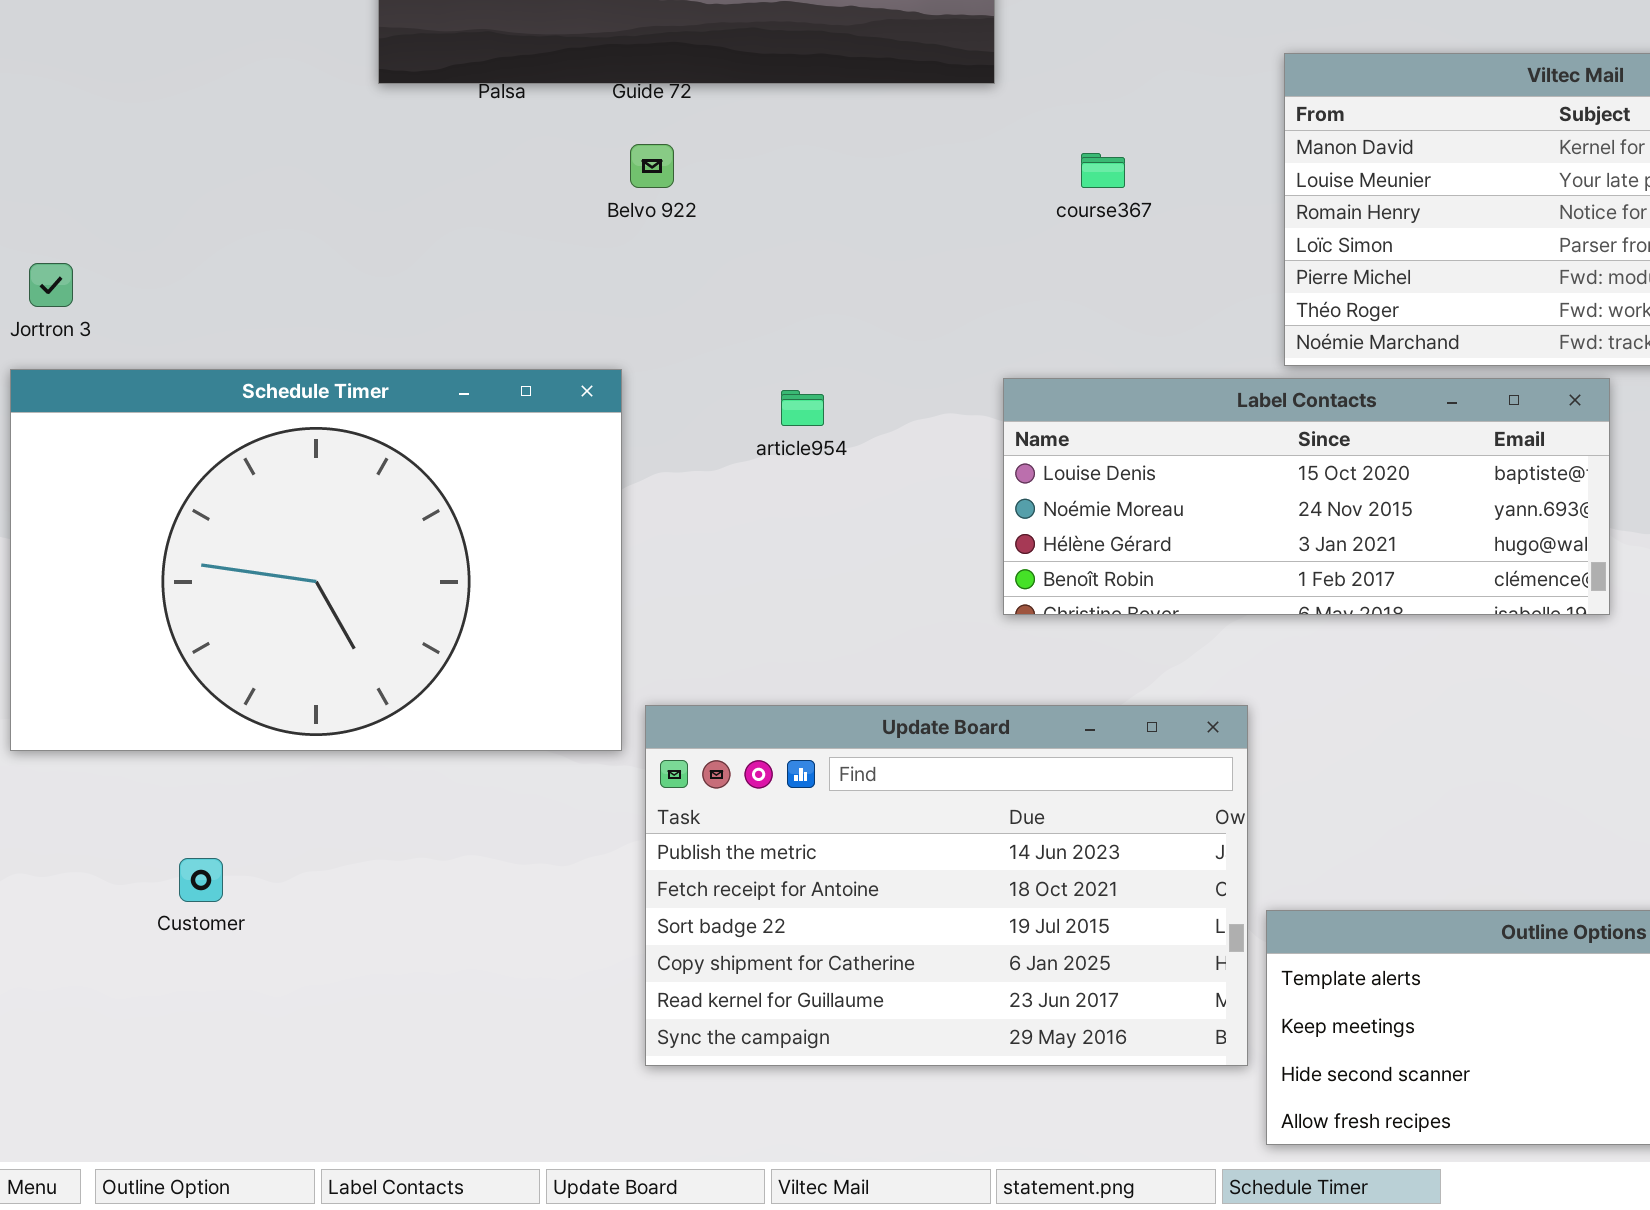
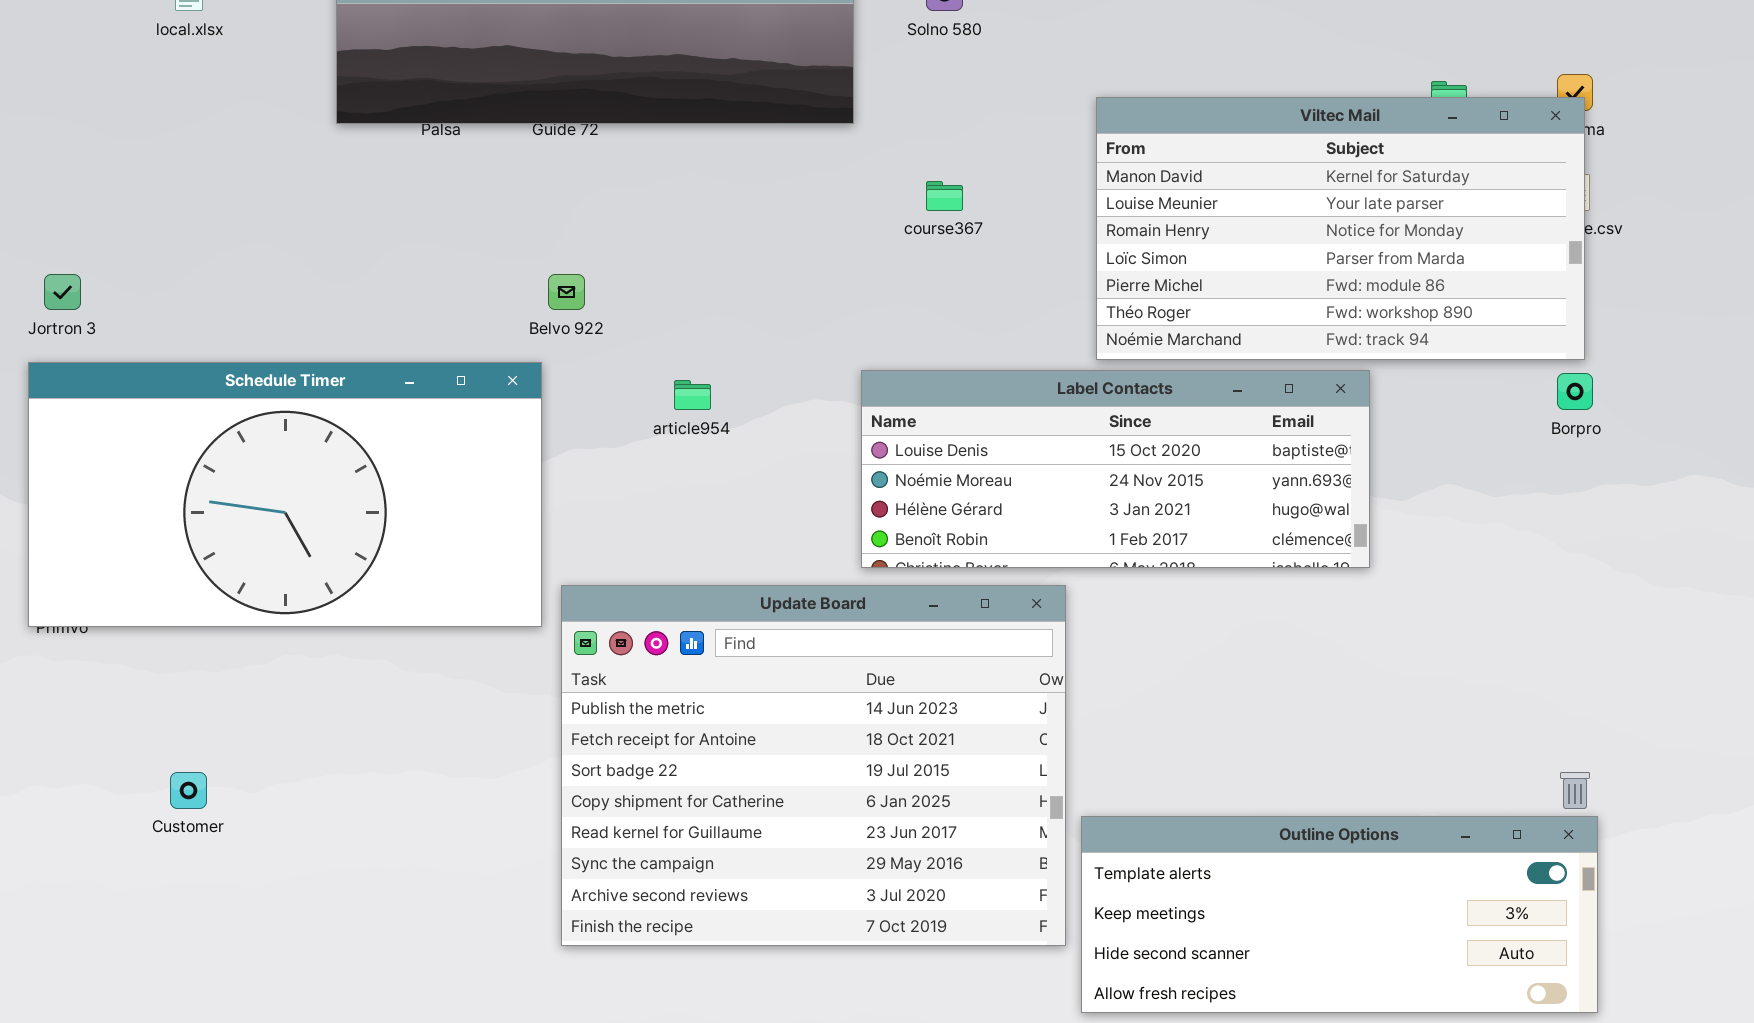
Belvo 922: [630,144,674,188] -> [548,274,585,310], moved
Schedule Timer: [10,369,622,751] -> [28,362,542,627], resized
Update Board: [645,705,1248,1066] -> [561,585,1066,946], resized

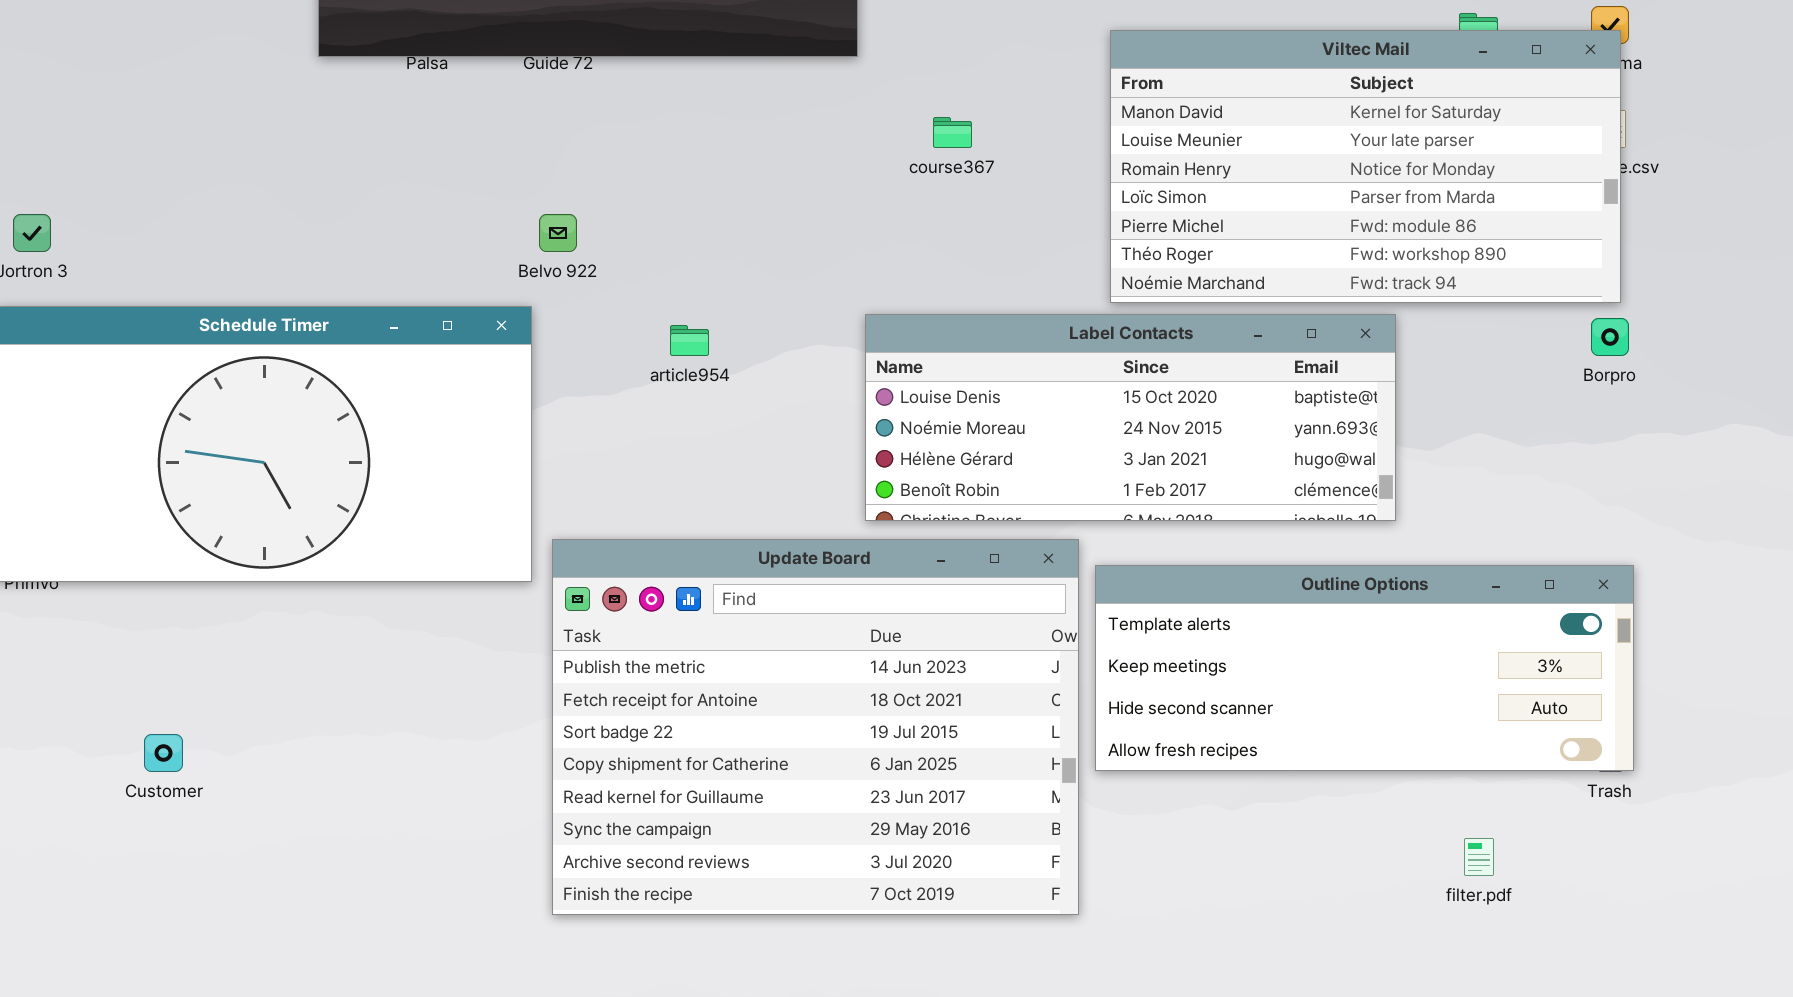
Outline Options: [1081,816,1598,1013] -> [1095,565,1634,771], moved

